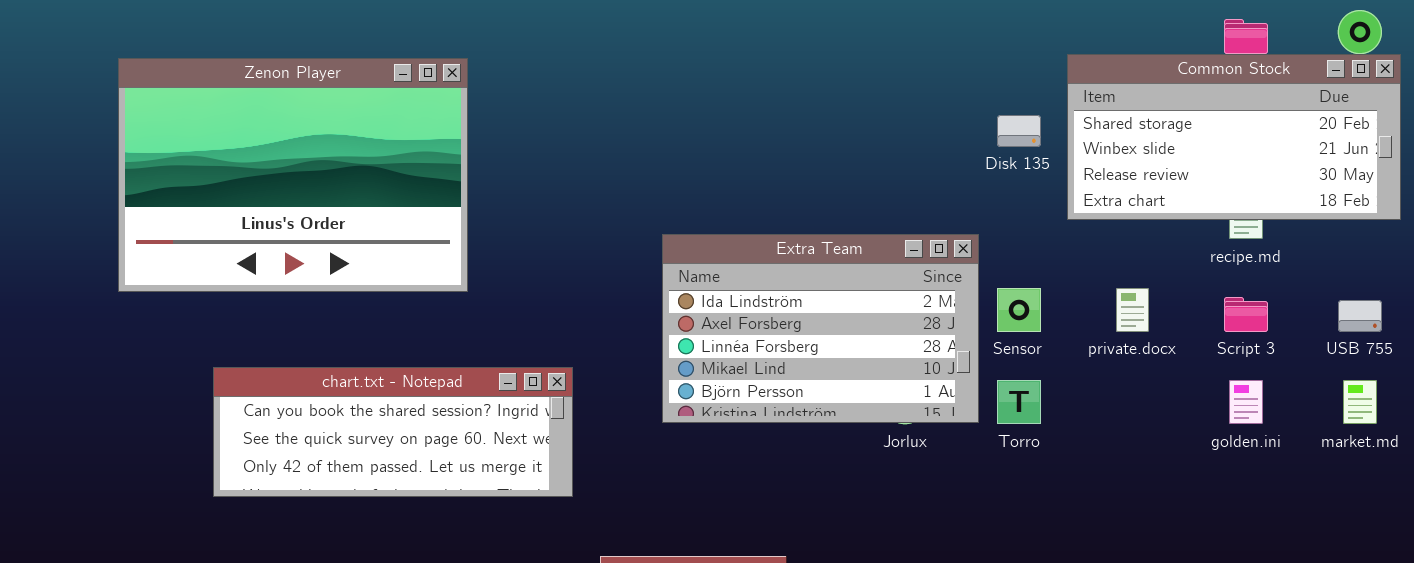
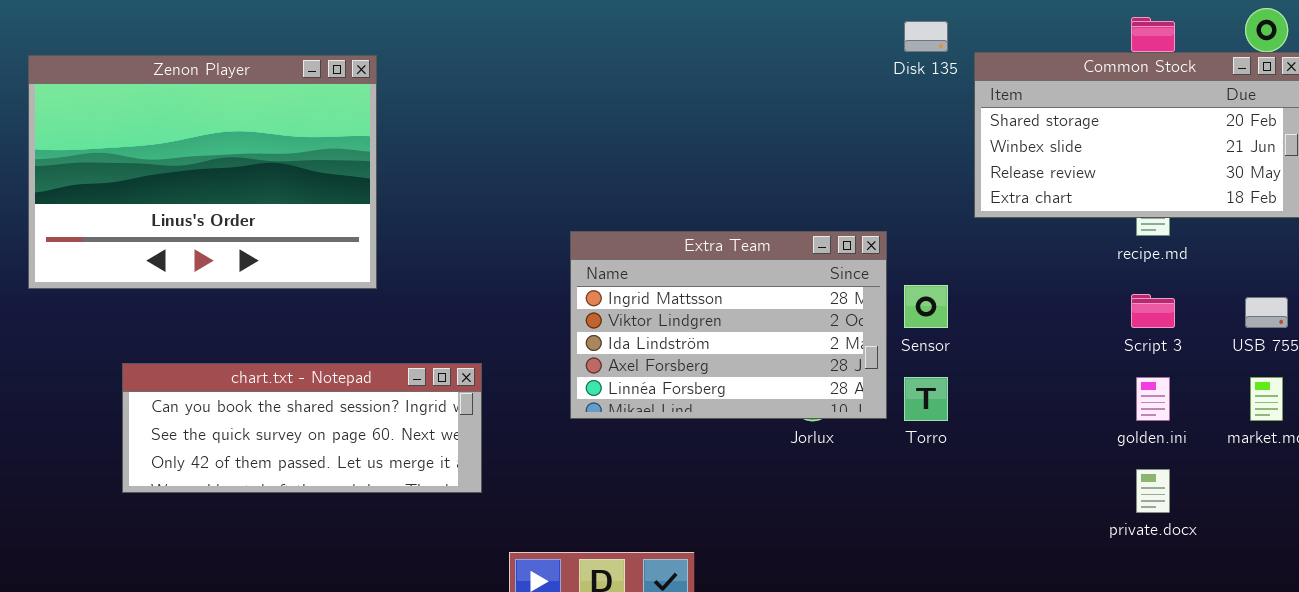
Disk 135: [997,115,1041,147] -> [904,21,948,52], moved
Extra Team: [662,234,979,423] -> [570,231,887,419], scrolled up 2 rows
private.docx: [1116,288,1149,332] -> [1136,469,1170,513], moved

